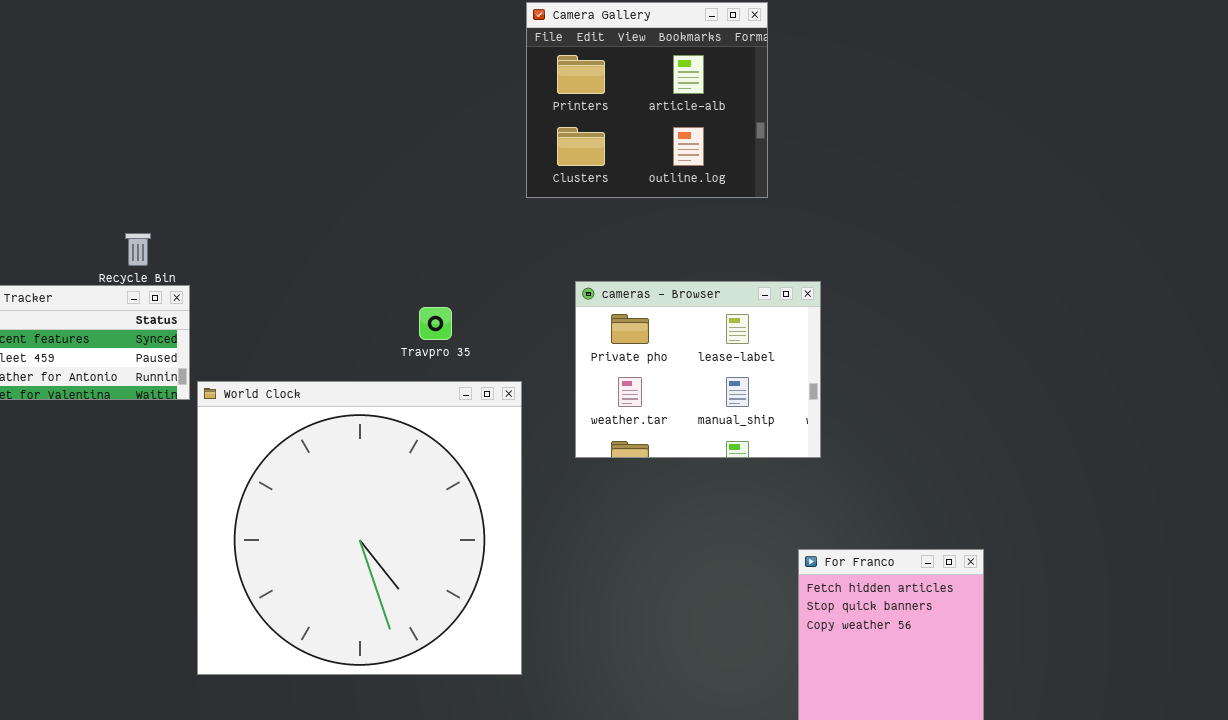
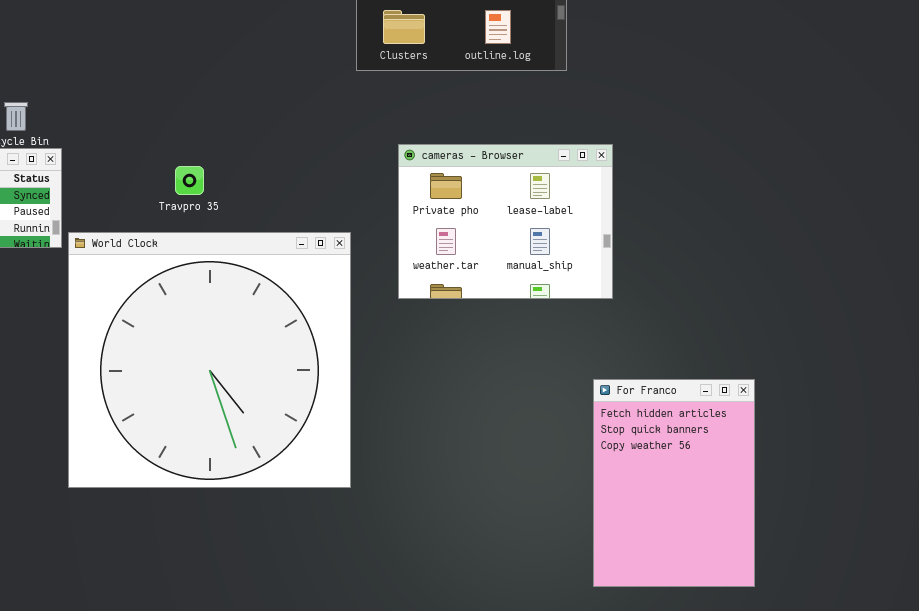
Travpro 35: [419,307,452,340] -> [175,166,204,195], moved

